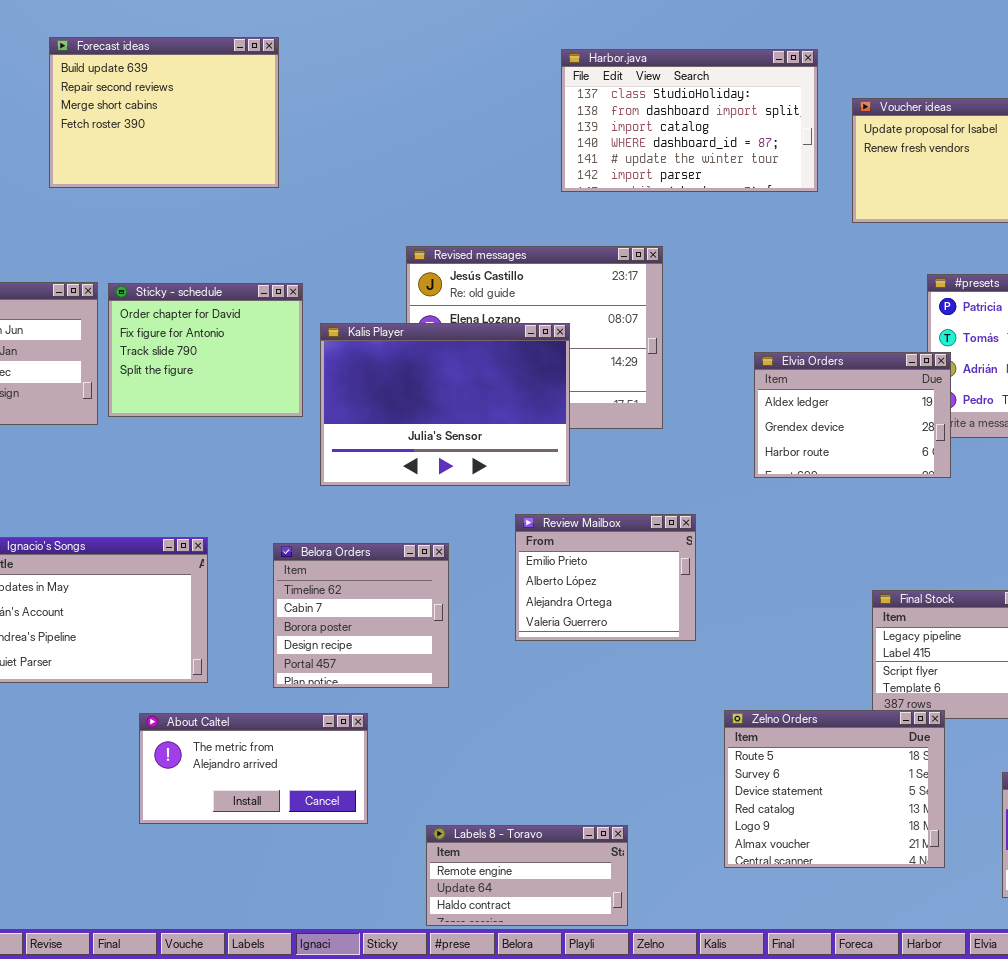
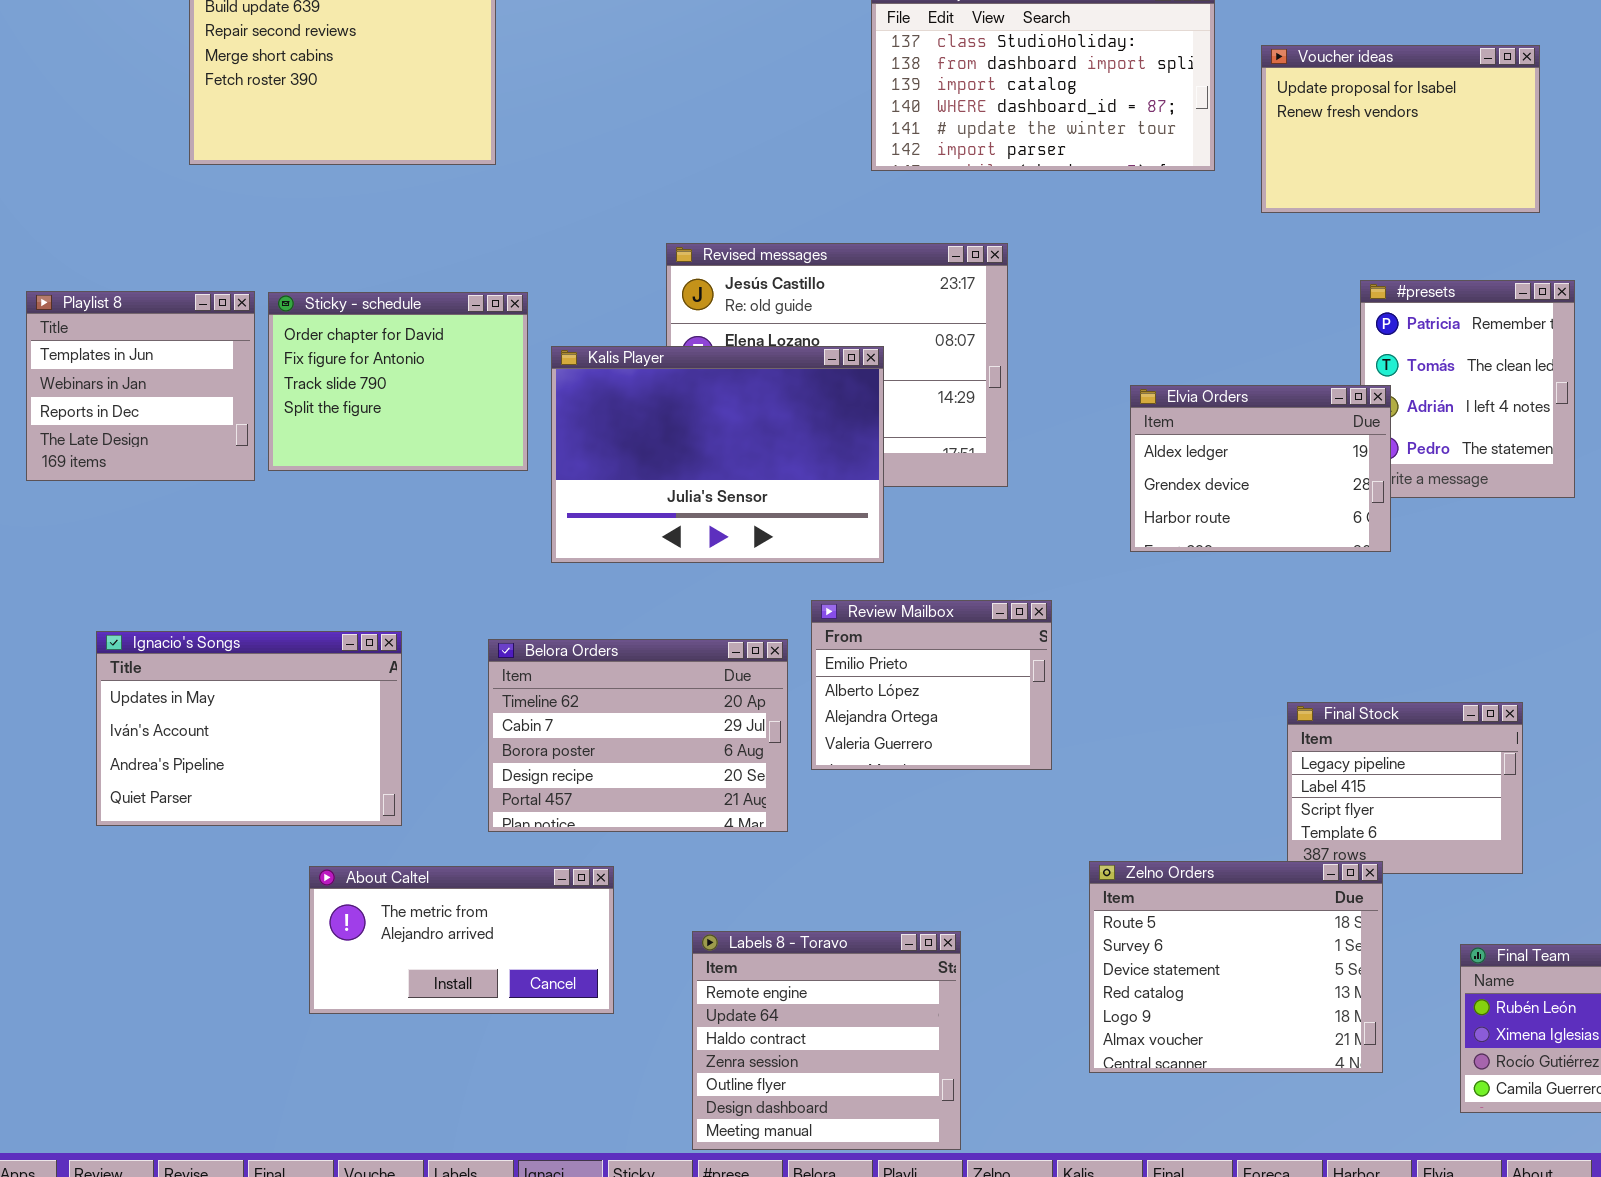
Belora Orders: [273,543,449,688] -> [488,639,788,832], resized
Labels 8 - Toravo: [426,825,628,926] -> [692,931,961,1150], resized

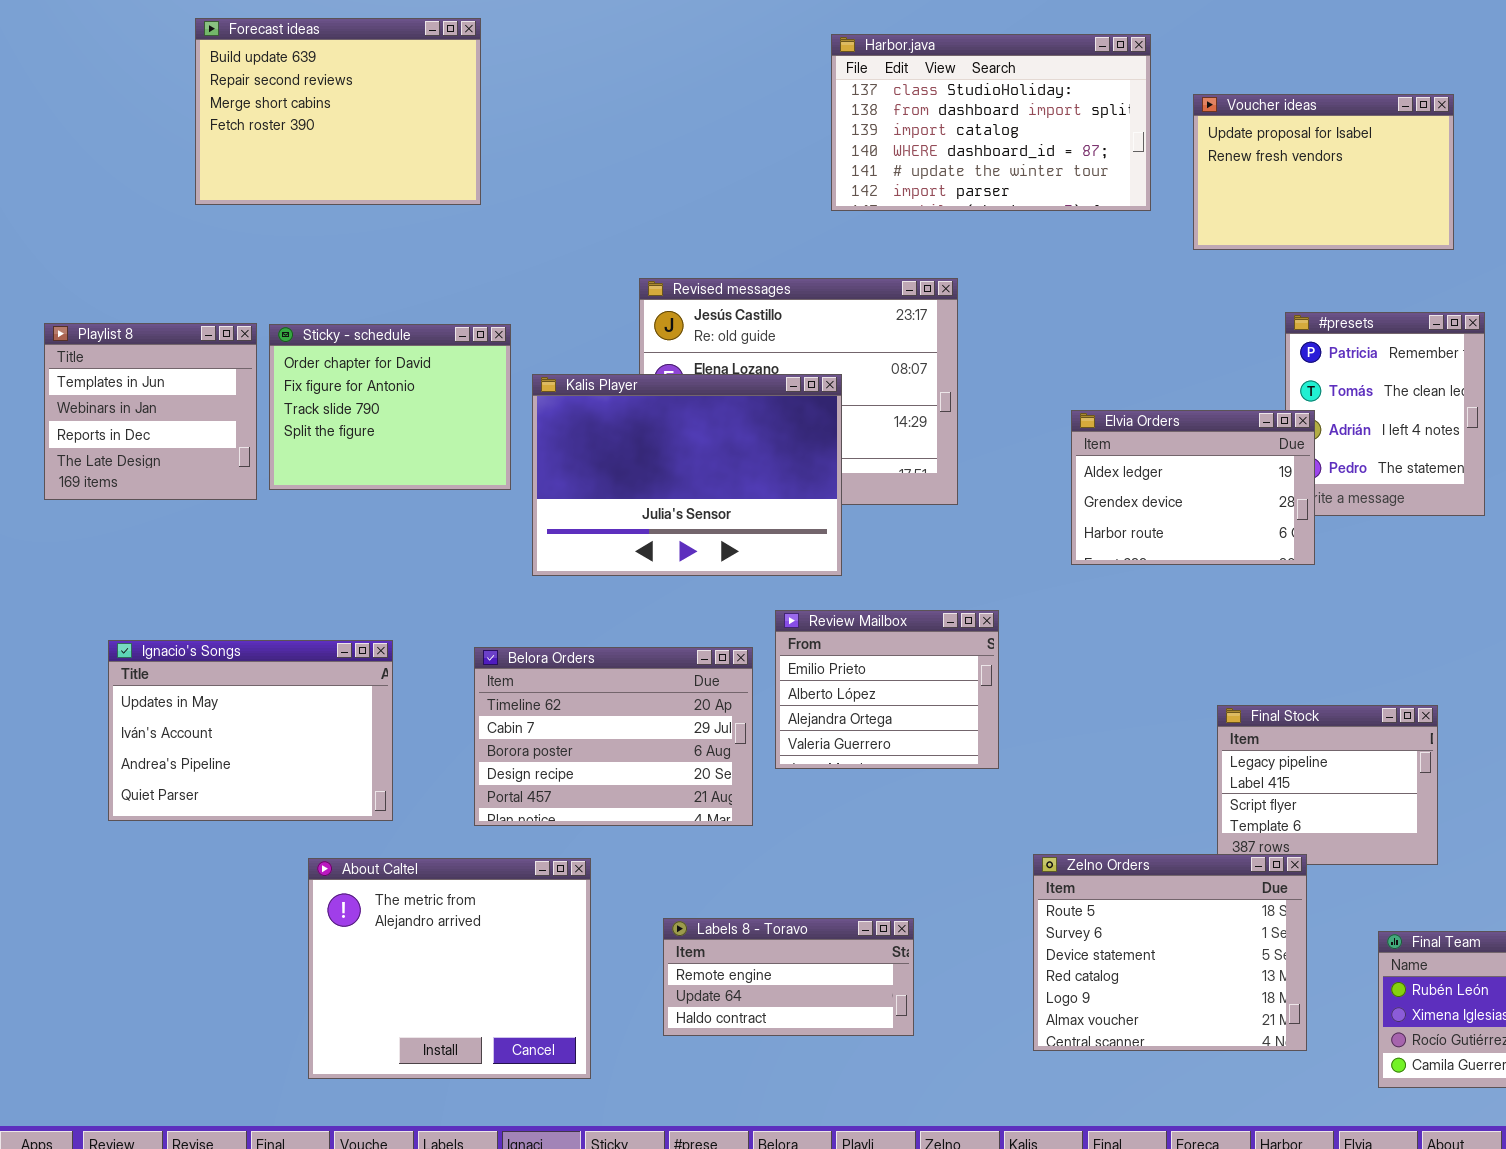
About Caltel: [309,866,614,1014] -> [308,858,591,1079], resized
Labels 8 - Toravo: [692,931,961,1150] -> [663,918,914,1036], resized

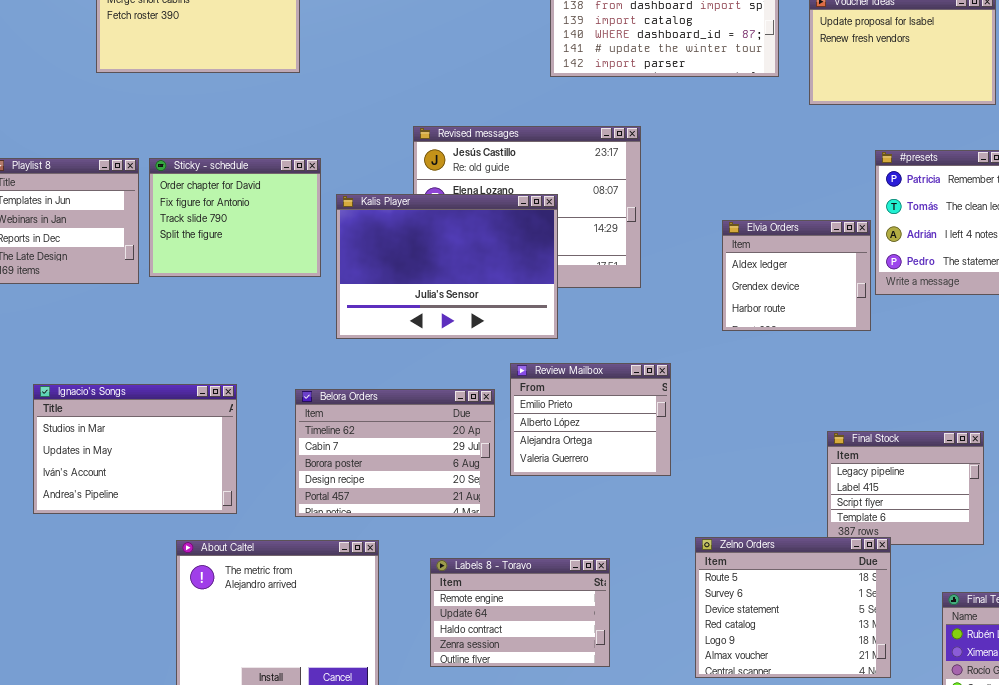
Elvia Orders: [1071,410,1315,565] -> [722,220,871,331], resized
Ignacio's Songs: [108,640,393,821] -> [33,384,237,514], scrolled up 1 row
Labels 8 - Toravo: [663,918,914,1036] -> [430,558,610,667], resized

